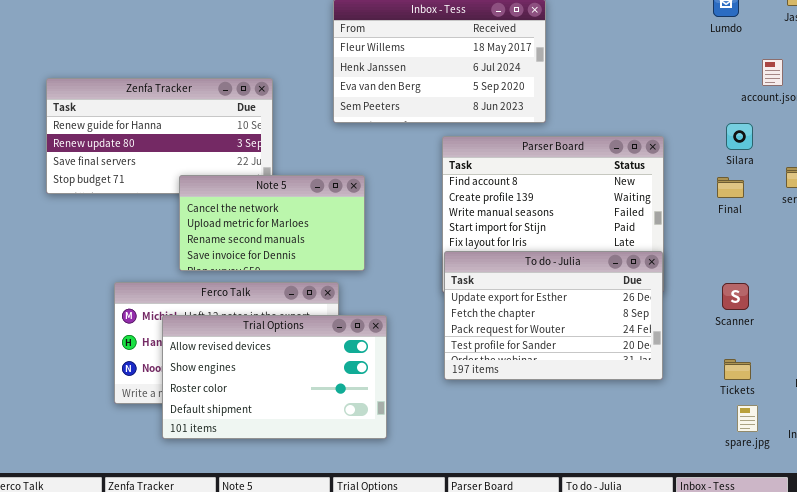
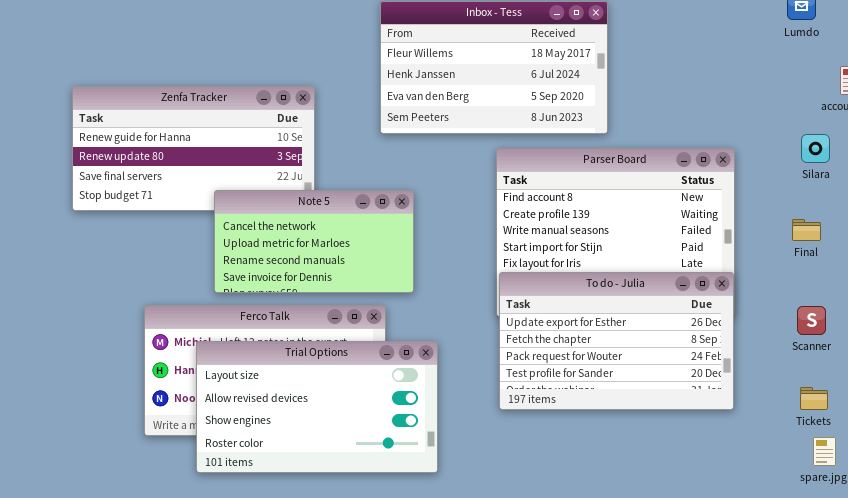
Final: [717,177,744,198] -> [792,219,821,241], moved
Trial Options: [162,315,387,439] -> [196,341,438,473], scrolled up 1 row

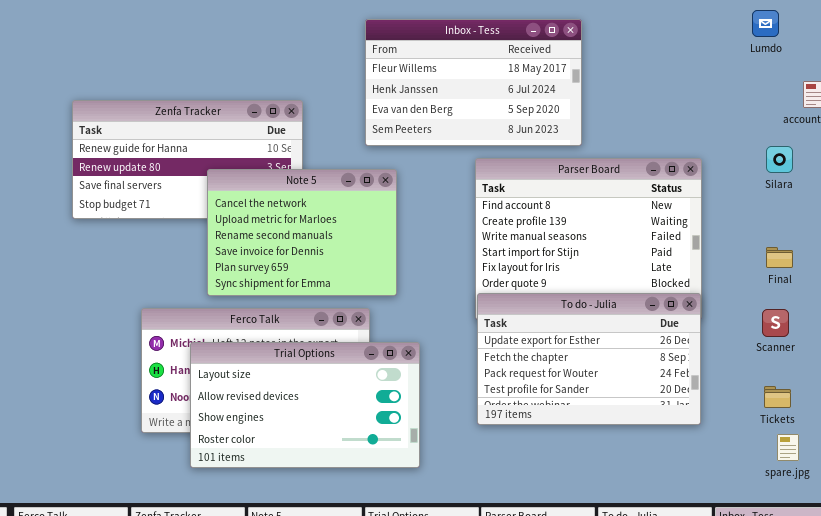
Note 5: [214,190,414,293] -> [207,169,397,296], resized
Final: [792,219,821,241] -> [766,247,793,268], moved
To do - Julia: [499,272,734,410] -> [477,293,701,425], moved

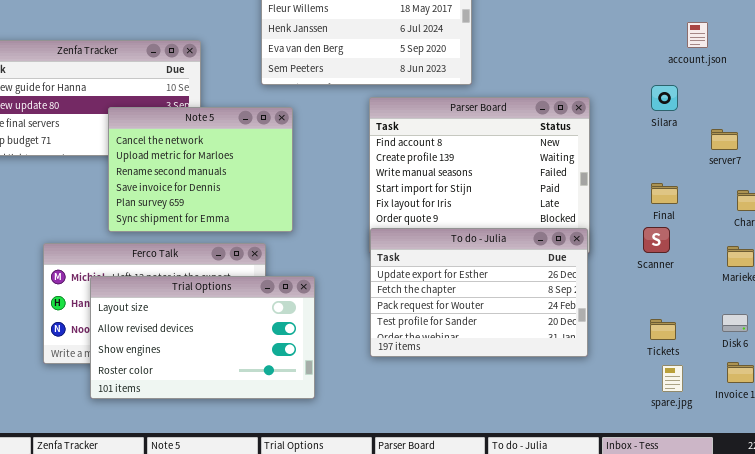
Scanner: [762,309,789,337] -> [643,227,670,253], moved

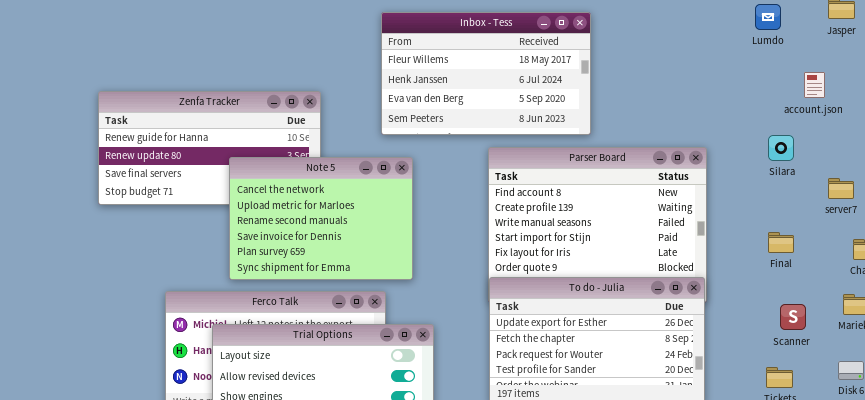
Scanner: [643,227,670,253] -> [780,304,806,330], moved

